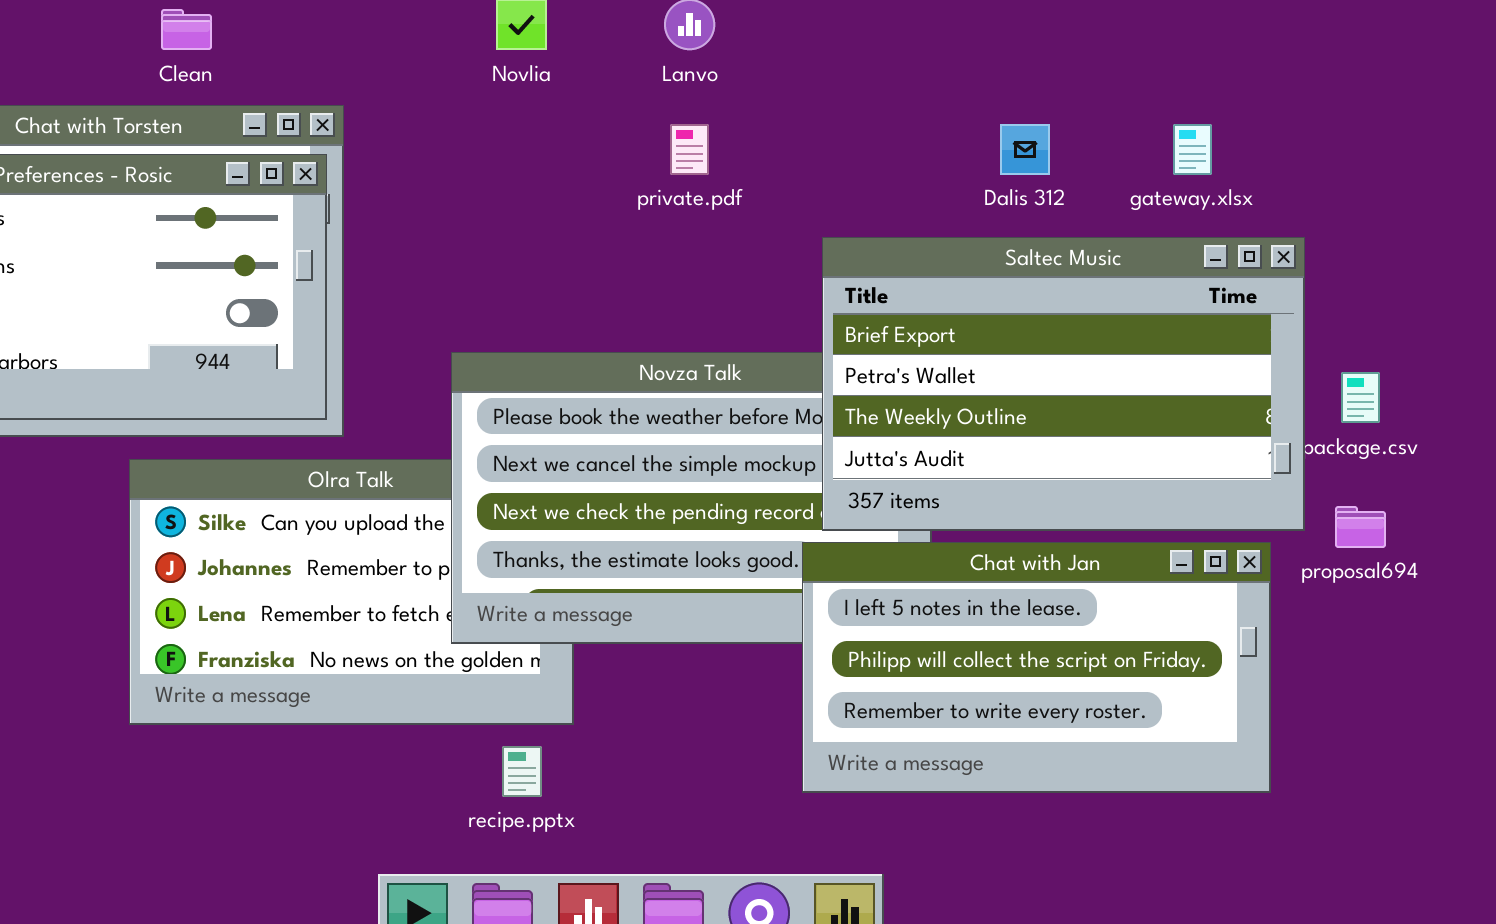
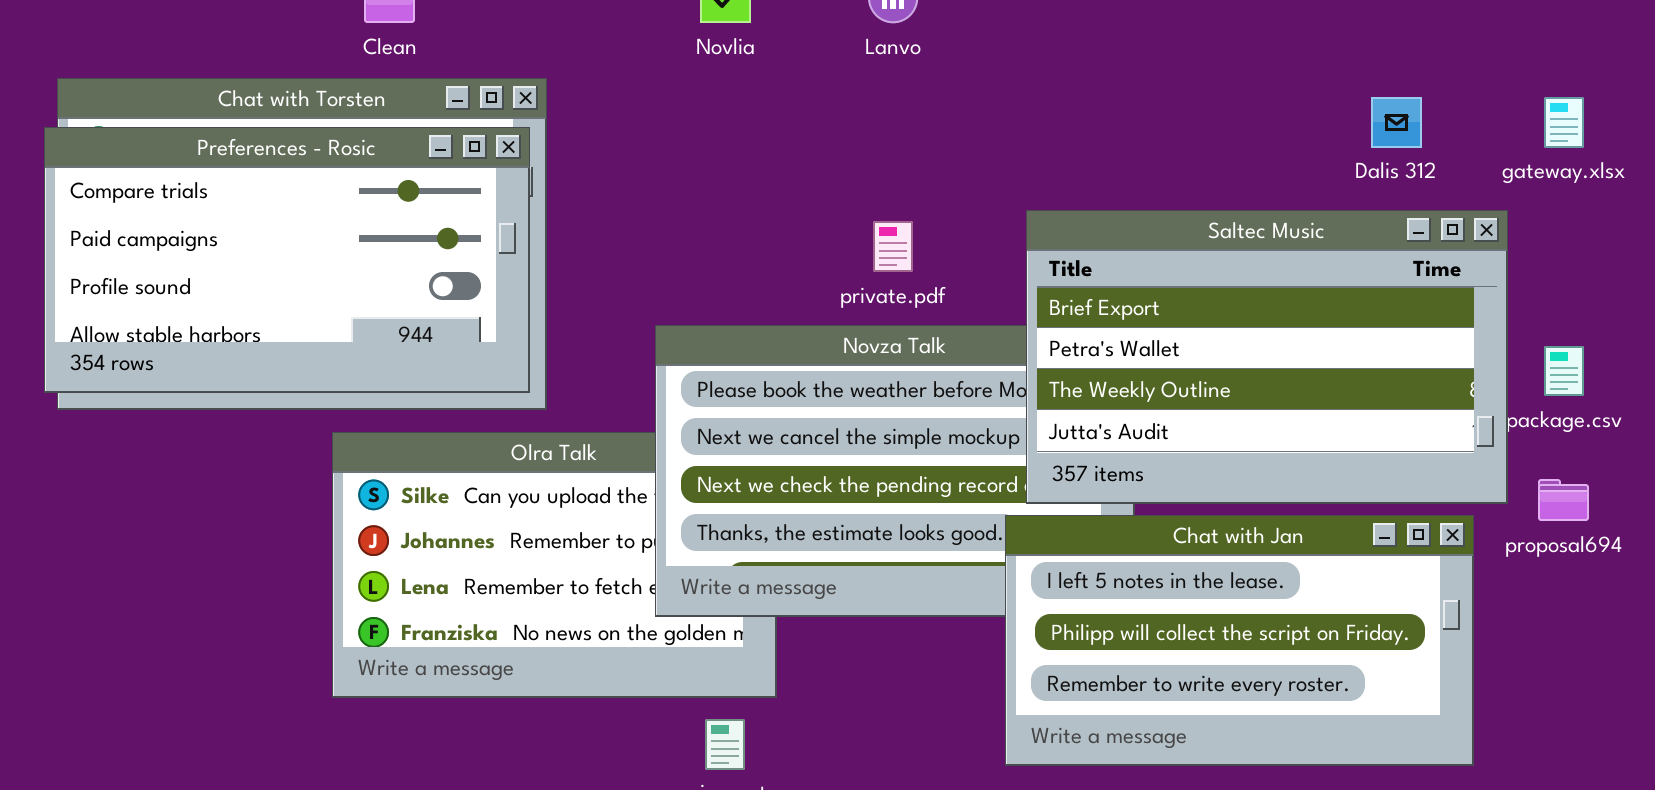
private.pdf: [670,124,709,175] -> [873,221,913,272], moved
Dalis 312: [1000,124,1050,175] -> [1371,97,1422,148], moved
gateway.xlsx: [1173,124,1212,175] -> [1544,97,1584,148], moved

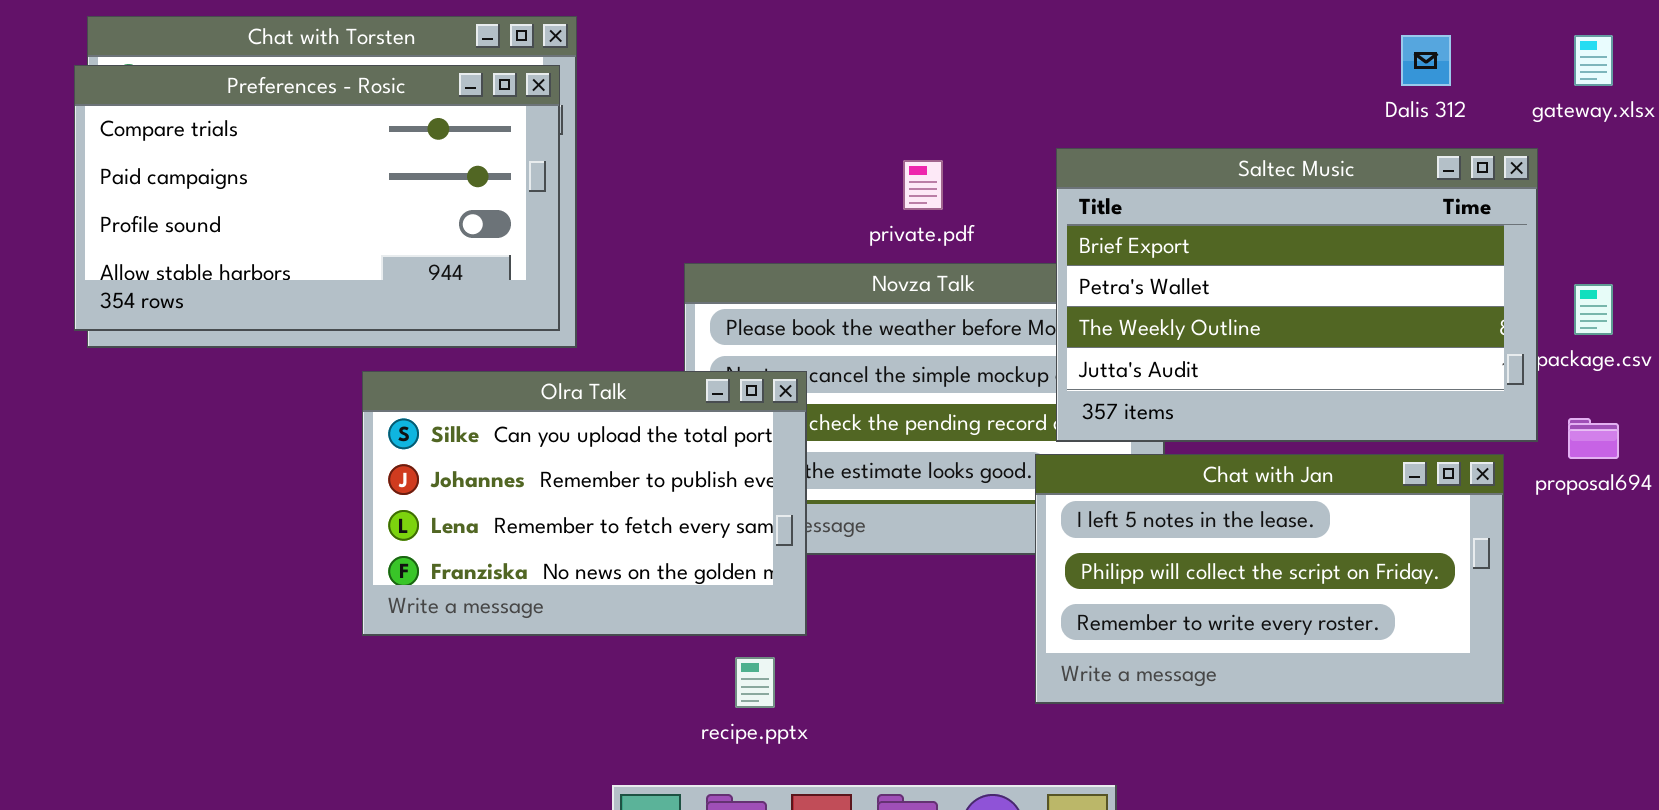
Olra Talk: [332,432,777,698] -> [362,371,807,636], raised

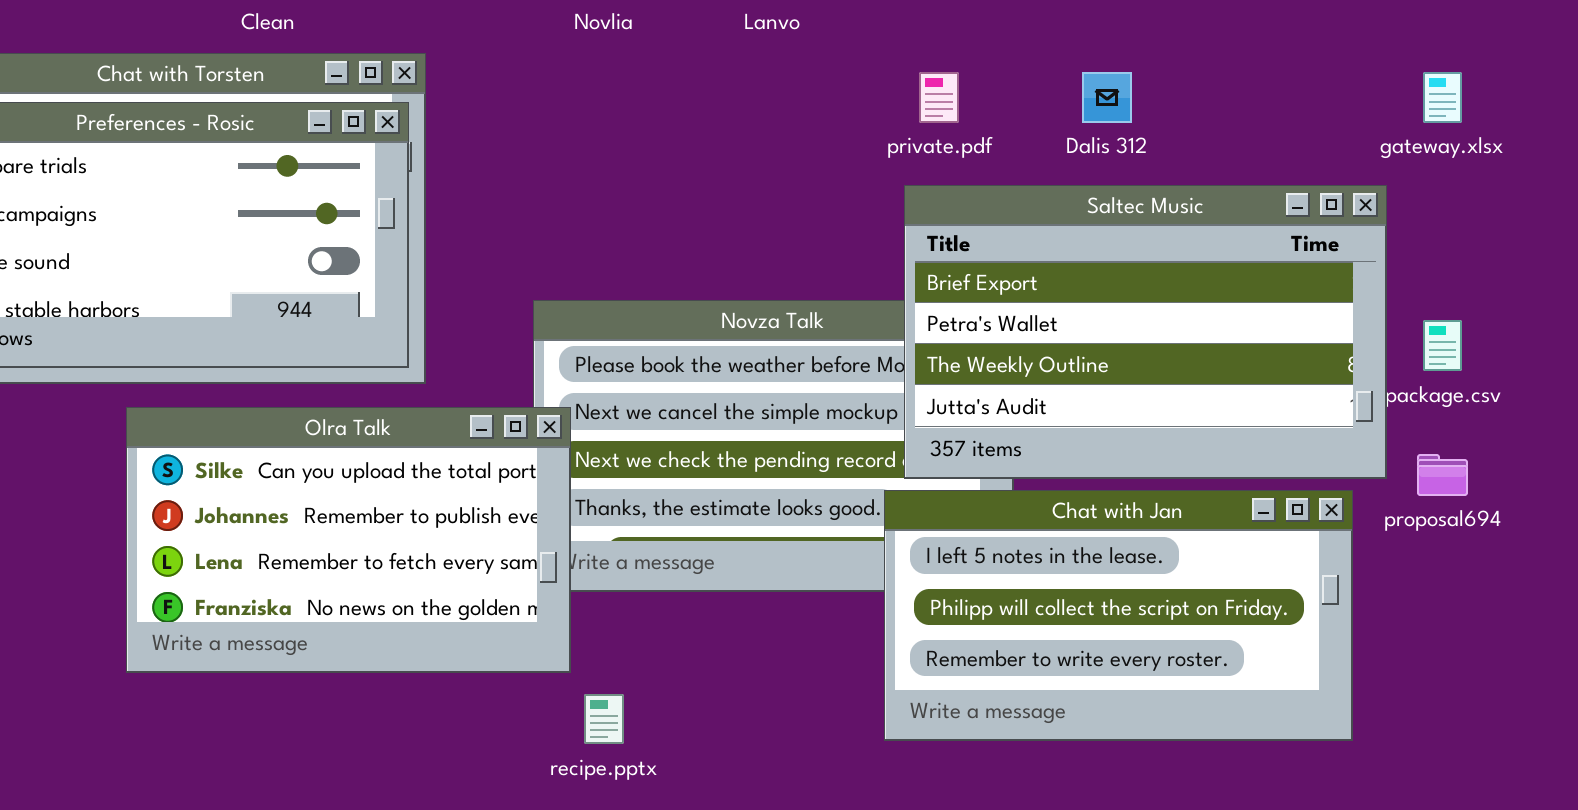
Dalis 312: [1401,35,1451,86] -> [1082,72,1132,123], moved
private.pdf: [903,160,943,210] -> [919,72,959,123], moved
Olra Talk: [362,371,807,636] -> [126,407,571,673], moved

